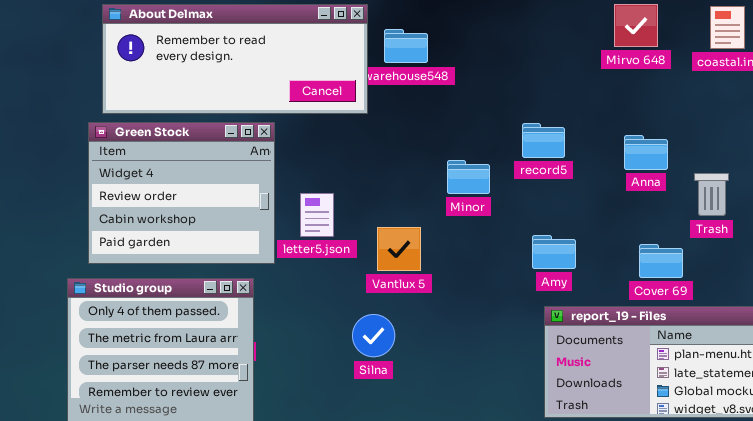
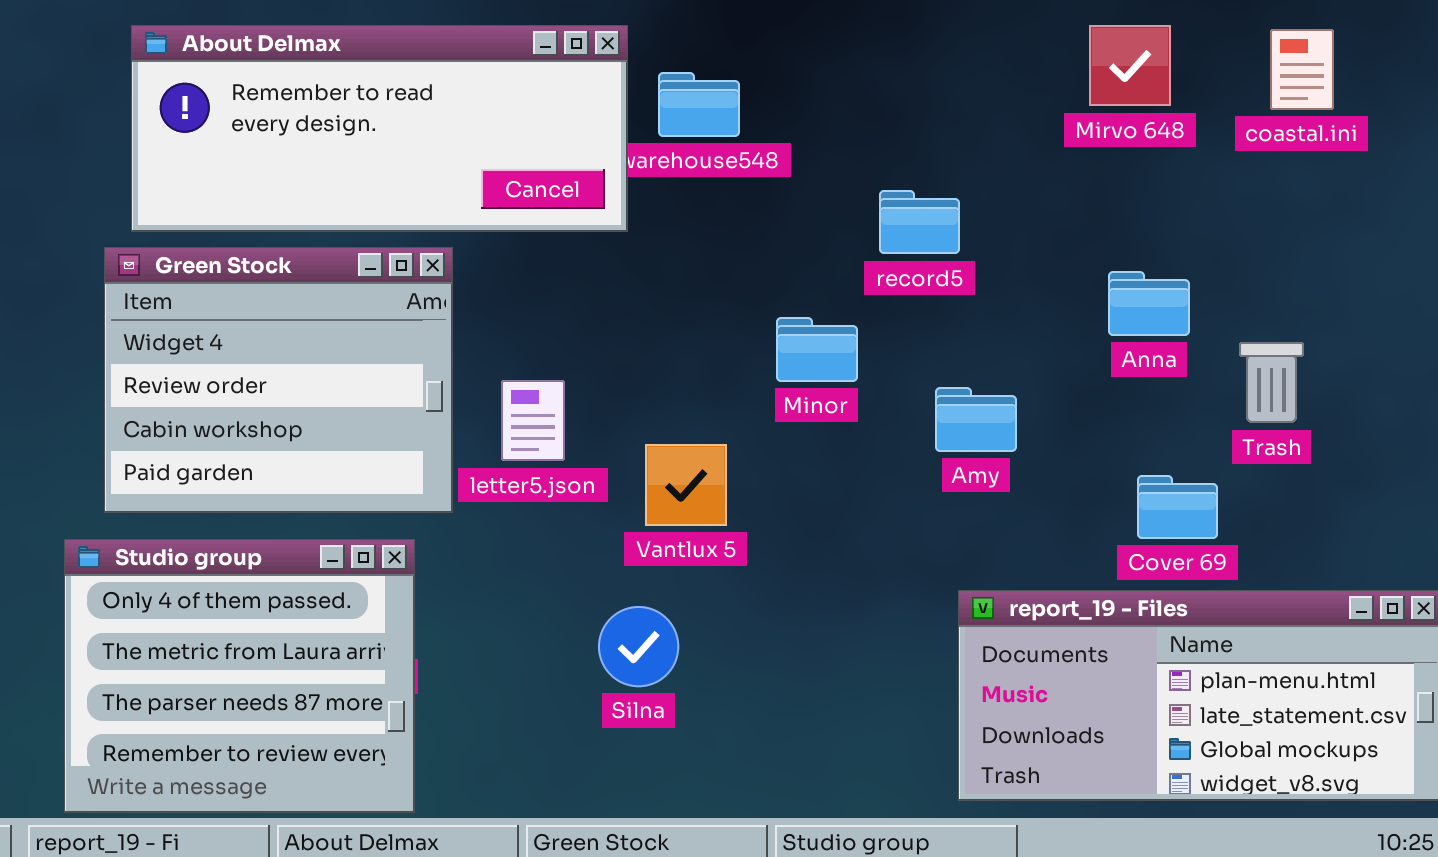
record5: [522,123,565,158] -> [879,190,960,254], moved
Amy: [532,235,576,269] -> [935,387,1017,452], moved

